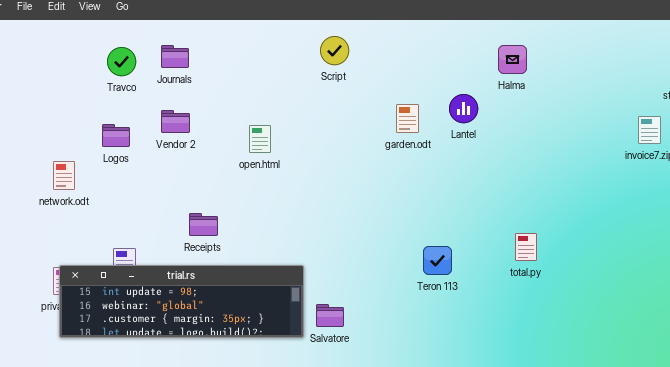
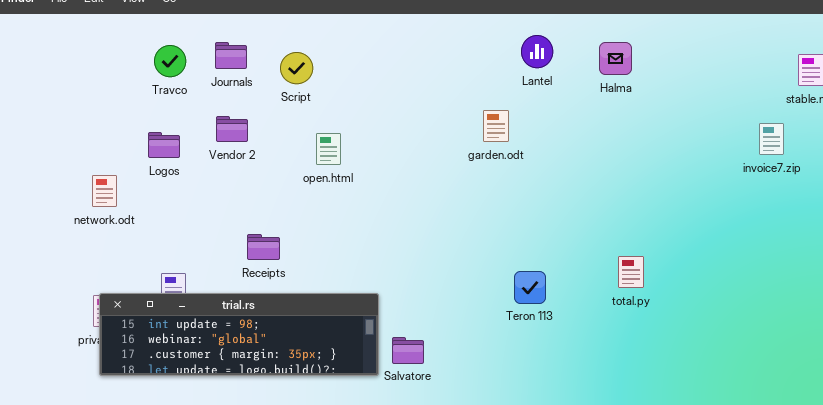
Script: [320,36,349,65] -> [280,52,313,84], moved
Lantel: [449,94,478,123] -> [521,35,553,68], moved

